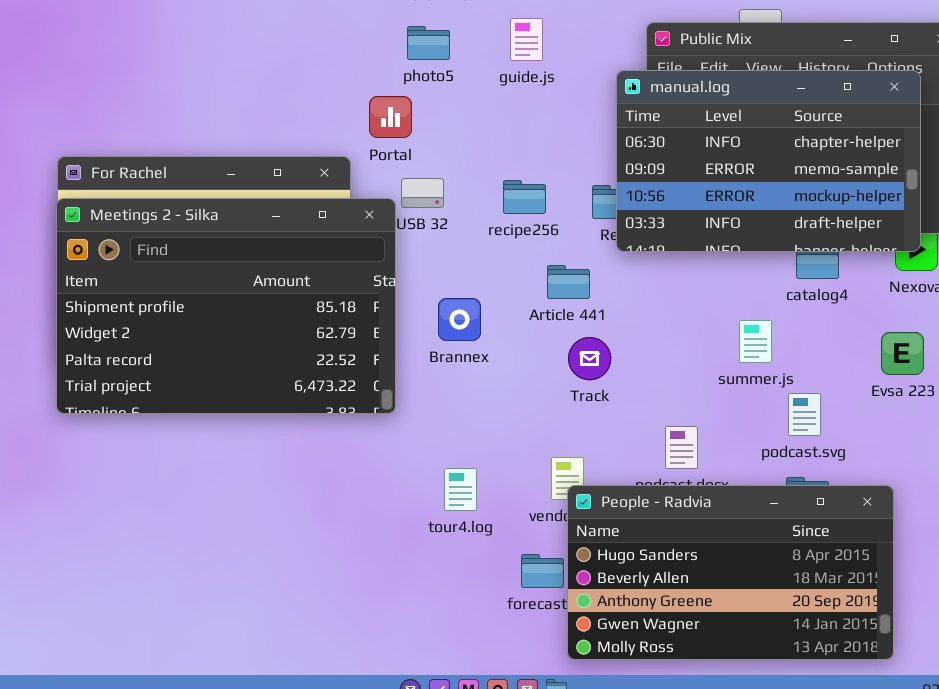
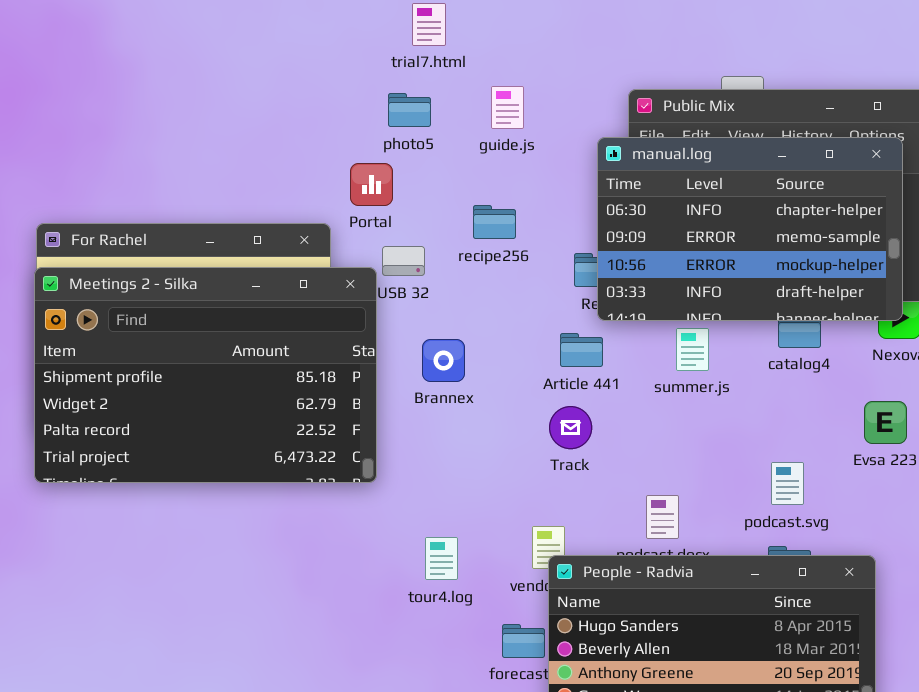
recipe256: [503,180,546,214] -> [473,205,516,239], moved
Article 441: [547,265,590,299] -> [560,333,603,367], moved
Brannex: [438,298,481,341] -> [422,339,465,382], moved
summer.js: [739,320,772,363] -> [676,328,709,371], moved

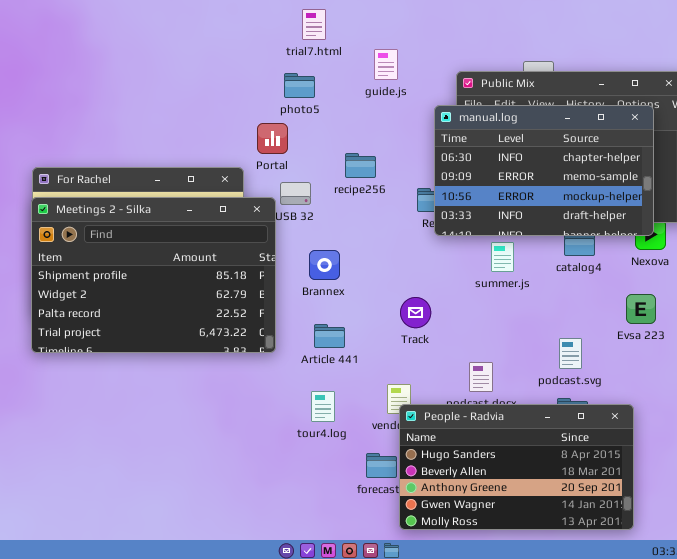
guide.js: [491,86,524,129] -> [374,49,398,80], moved
Article 441: [560,333,603,367] -> [314,324,345,348], moved

